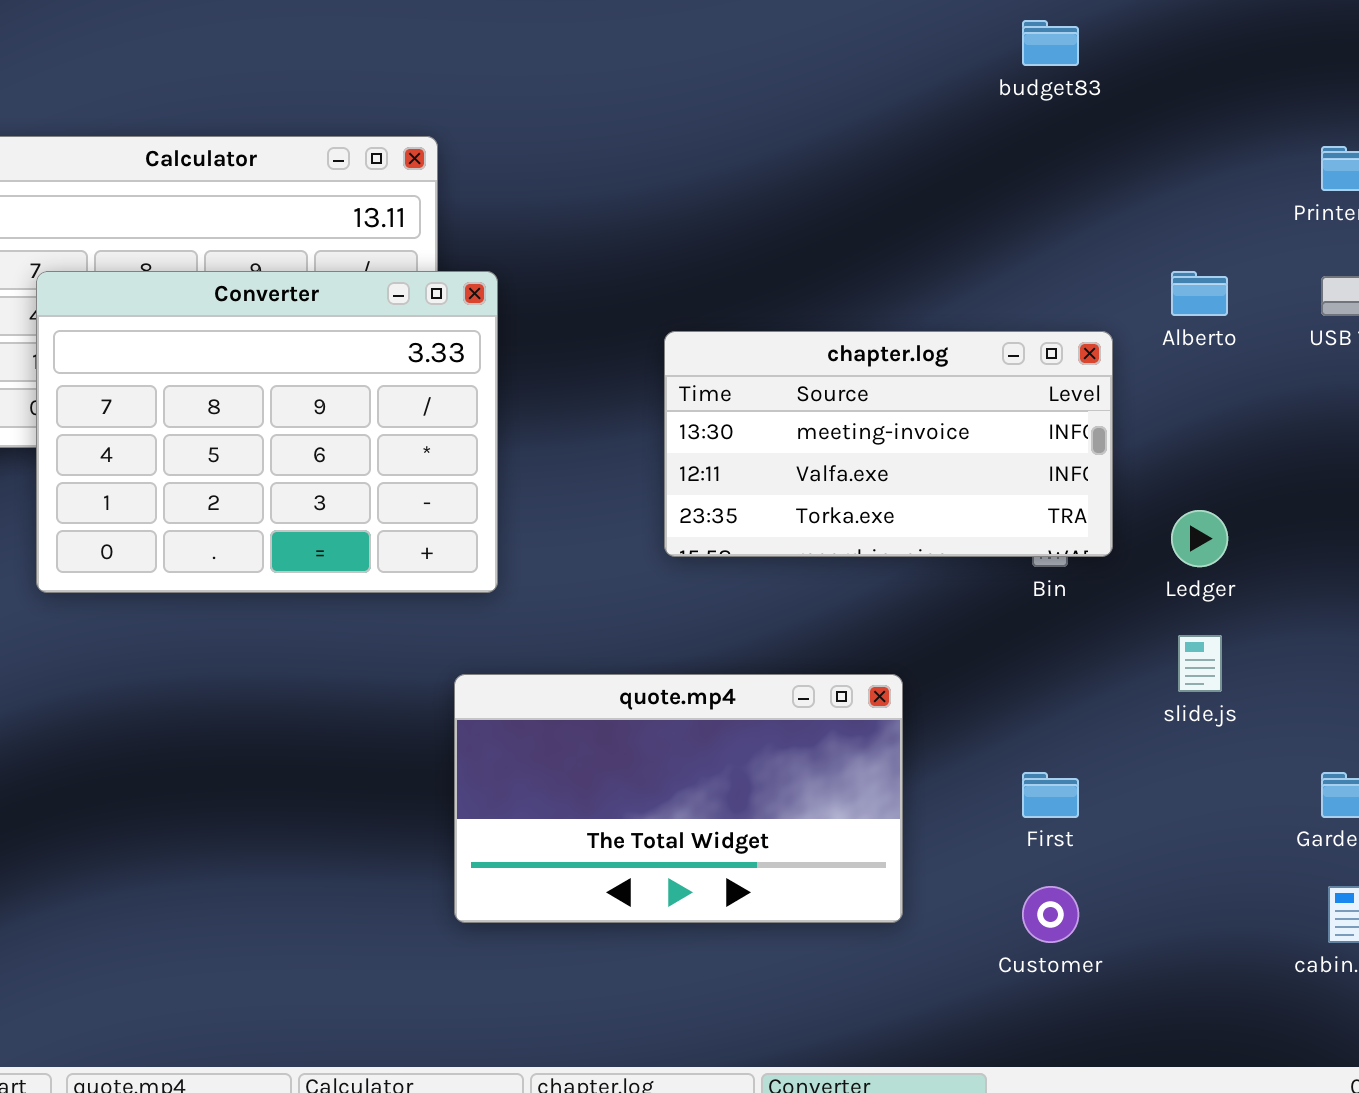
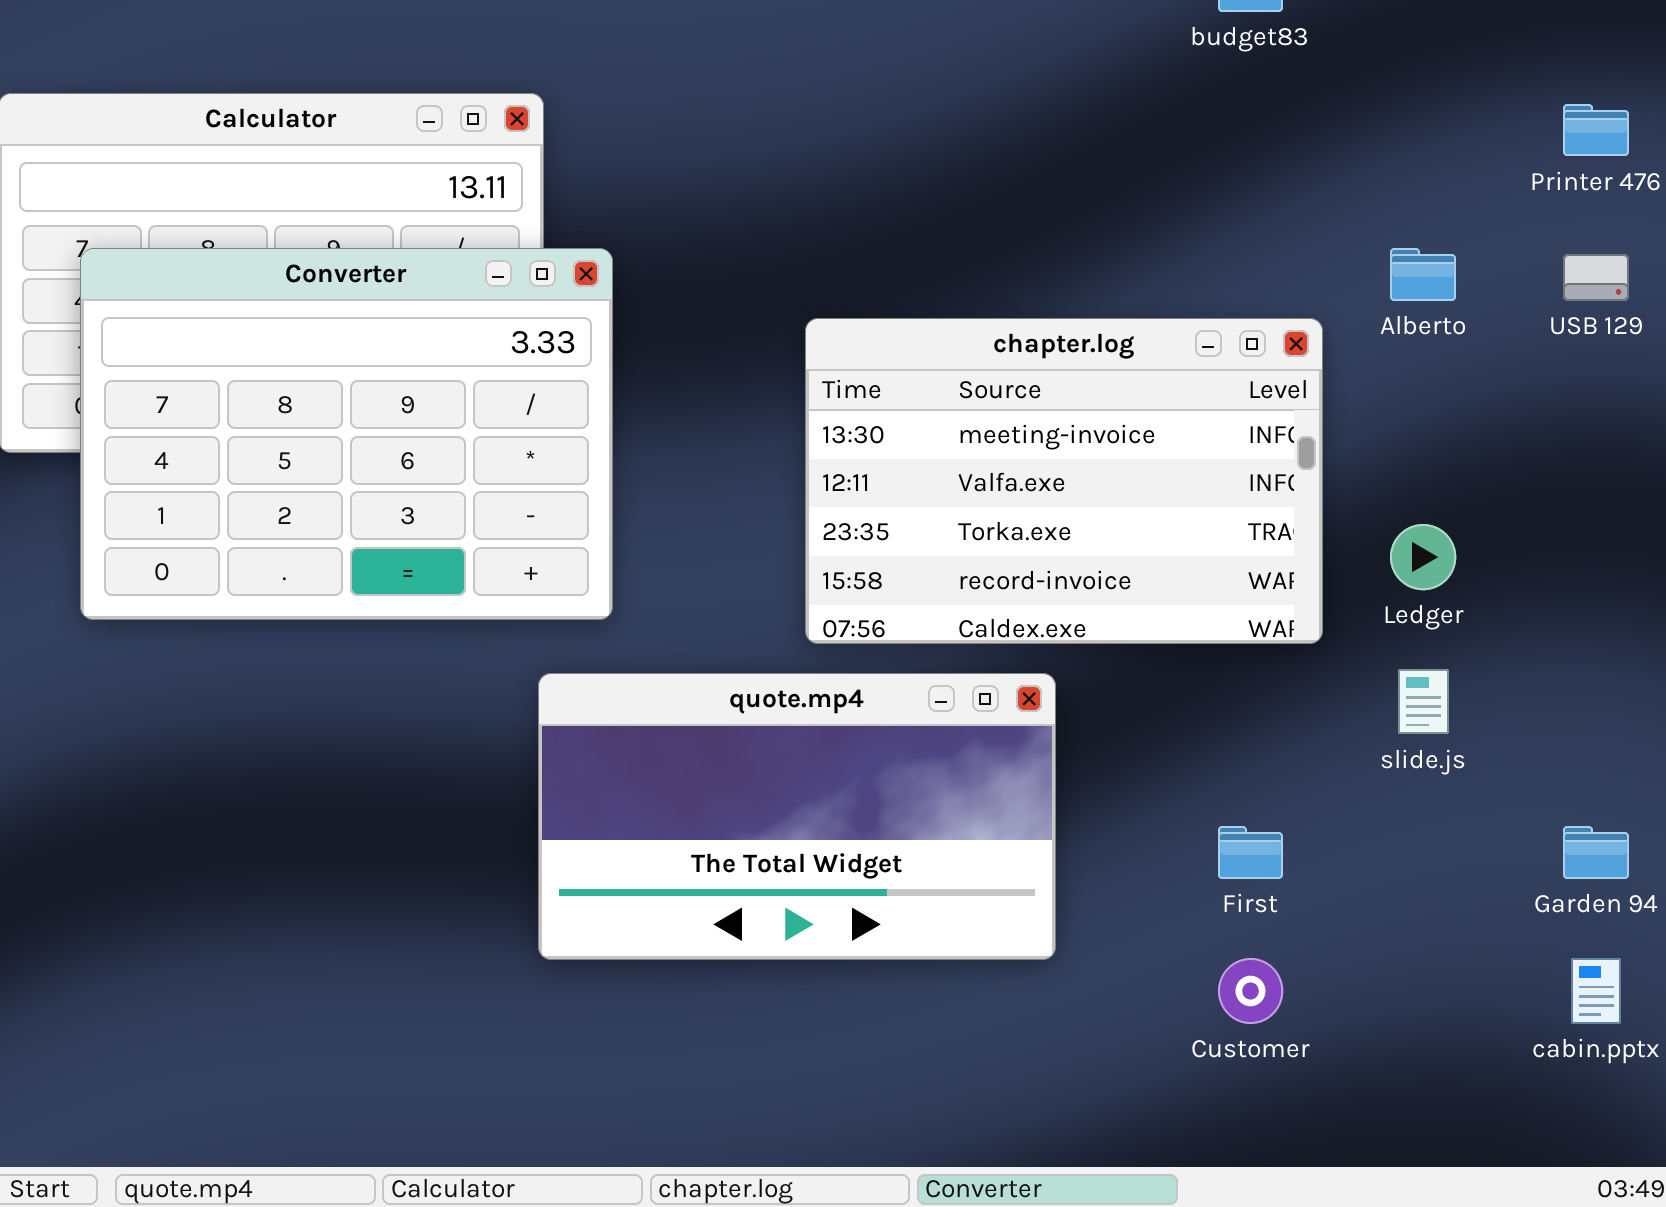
chapter.log: [664,331,1113,557] -> [805,318,1323,644], resized
quote.mp4: [454,674,903,923] -> [538,673,1056,960], moved

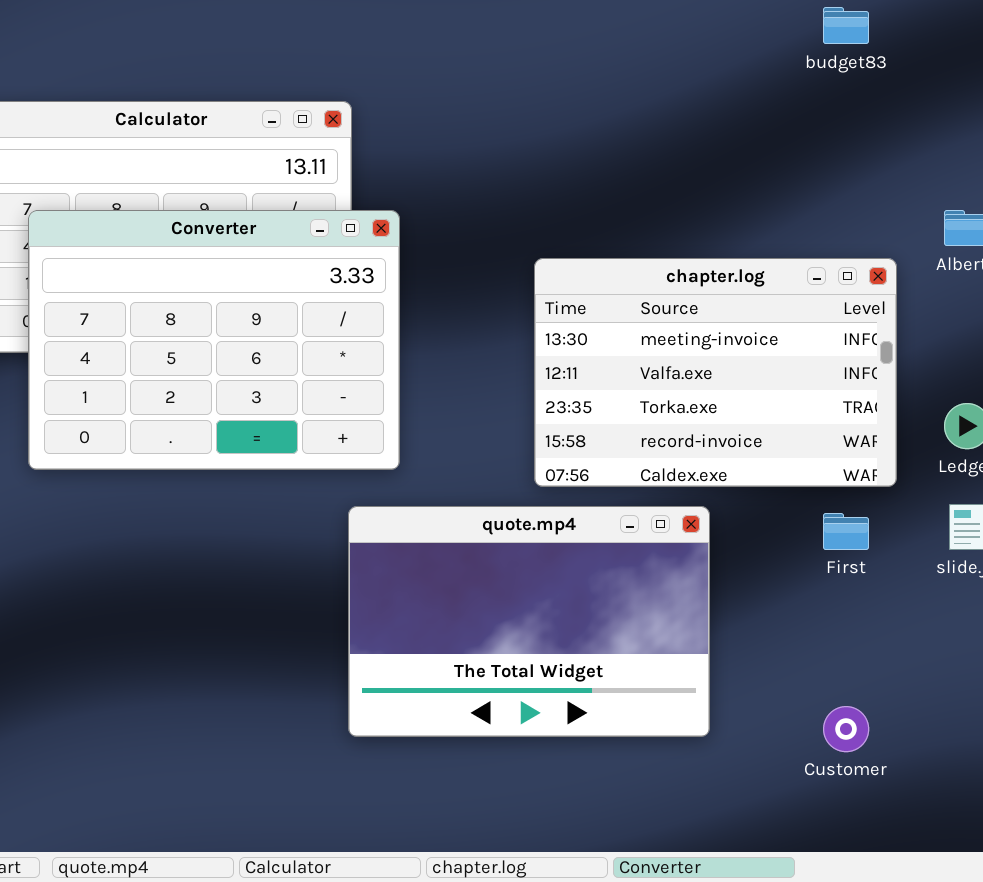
quote.mp4: [538,673,1056,960] -> [348,506,710,737], resized
First: [1218,826,1283,879] -> [823,513,869,550], moved

